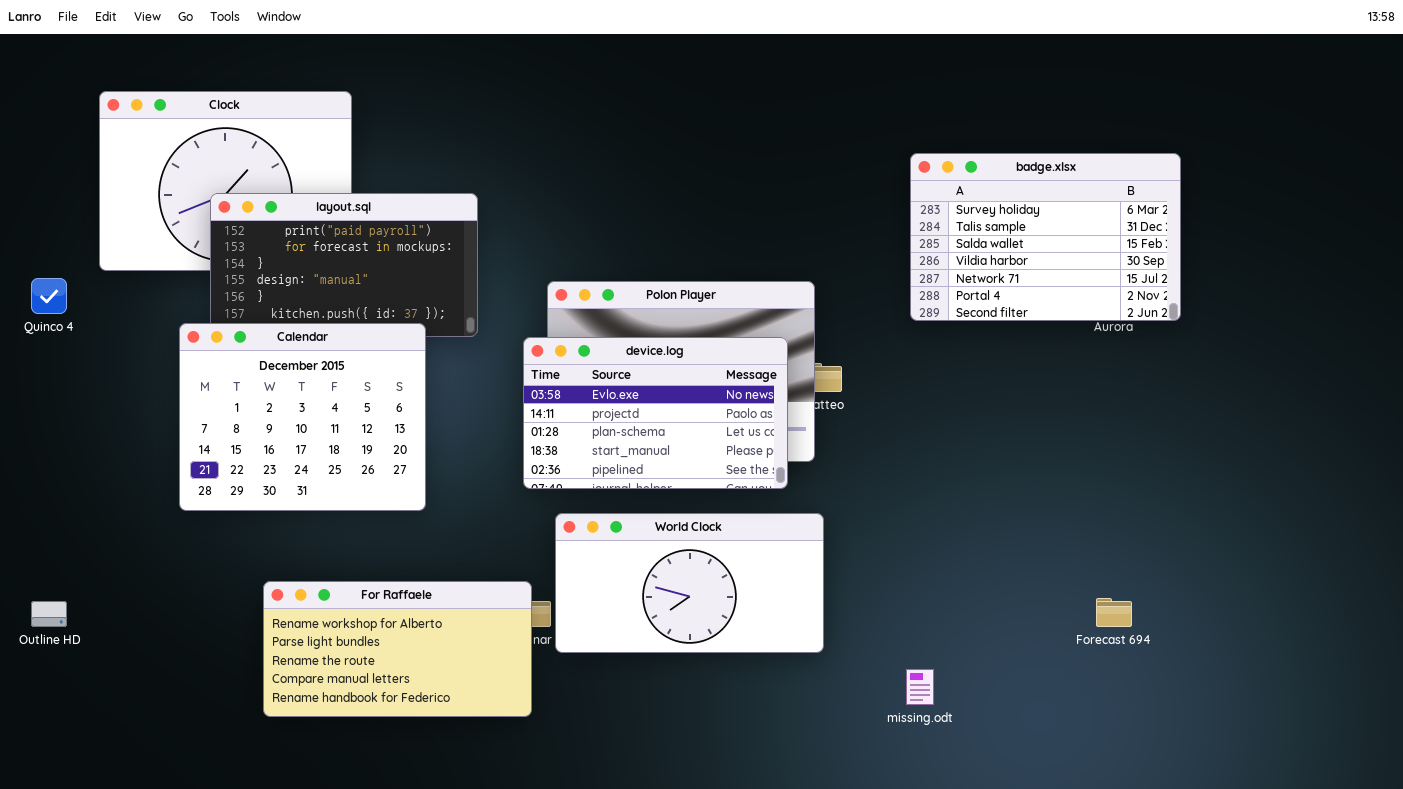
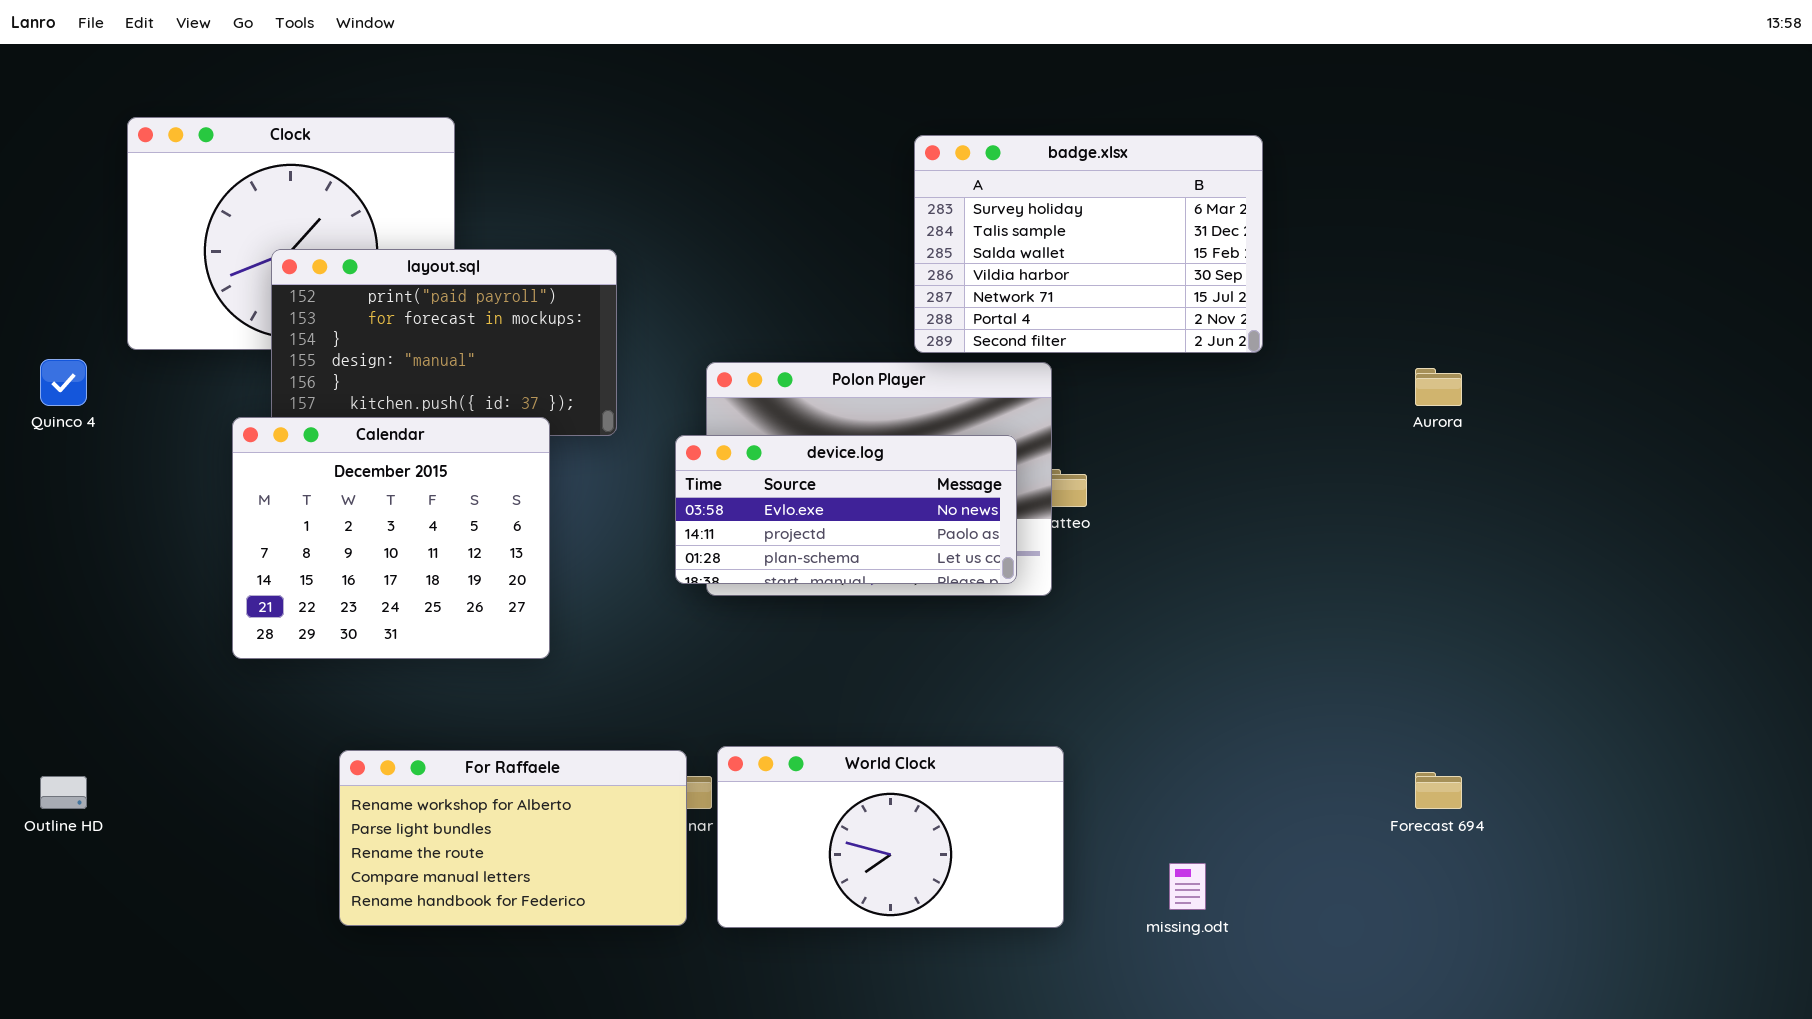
badge.xlsx: [910,153,1181,321] -> [914,135,1263,353], moved
device.log: [523,337,788,489] -> [675,435,1017,584], resized
World Clock: [555,513,824,653] -> [717,746,1064,928], moved

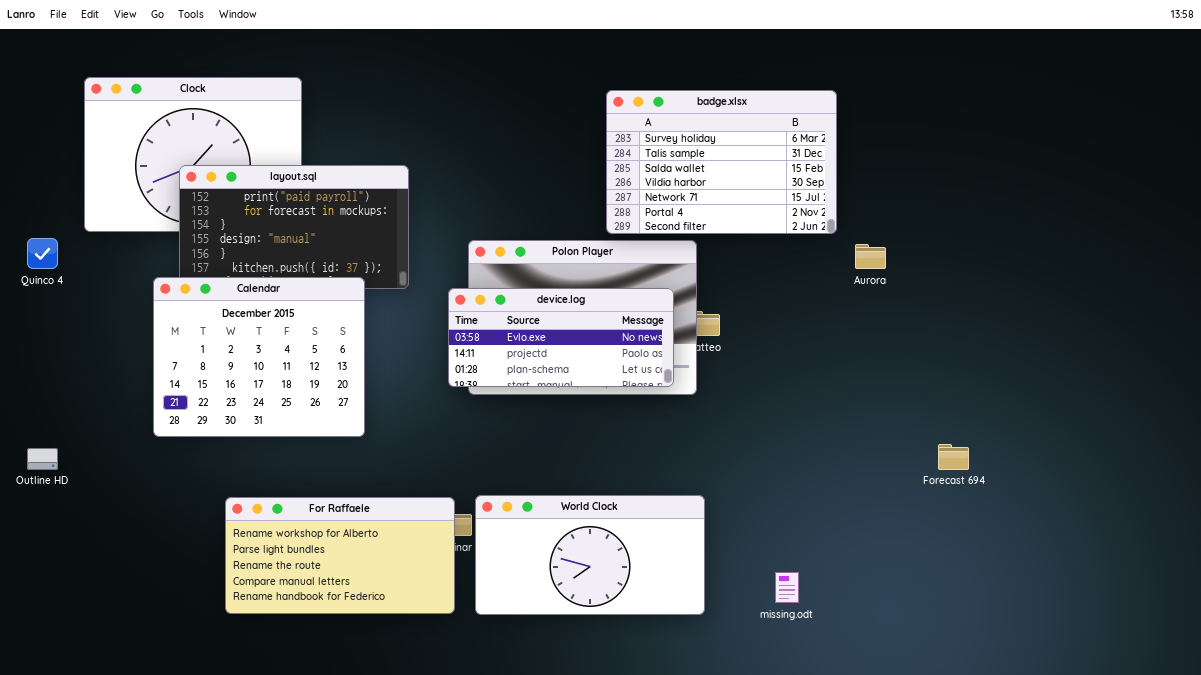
Aurora: [1415,368,1462,406] -> [855,244,886,269], moved
Forecast 694: [1415,772,1462,809] -> [938,444,969,470], moved
Outline HD: [40,776,87,809] -> [27,448,58,470], moved

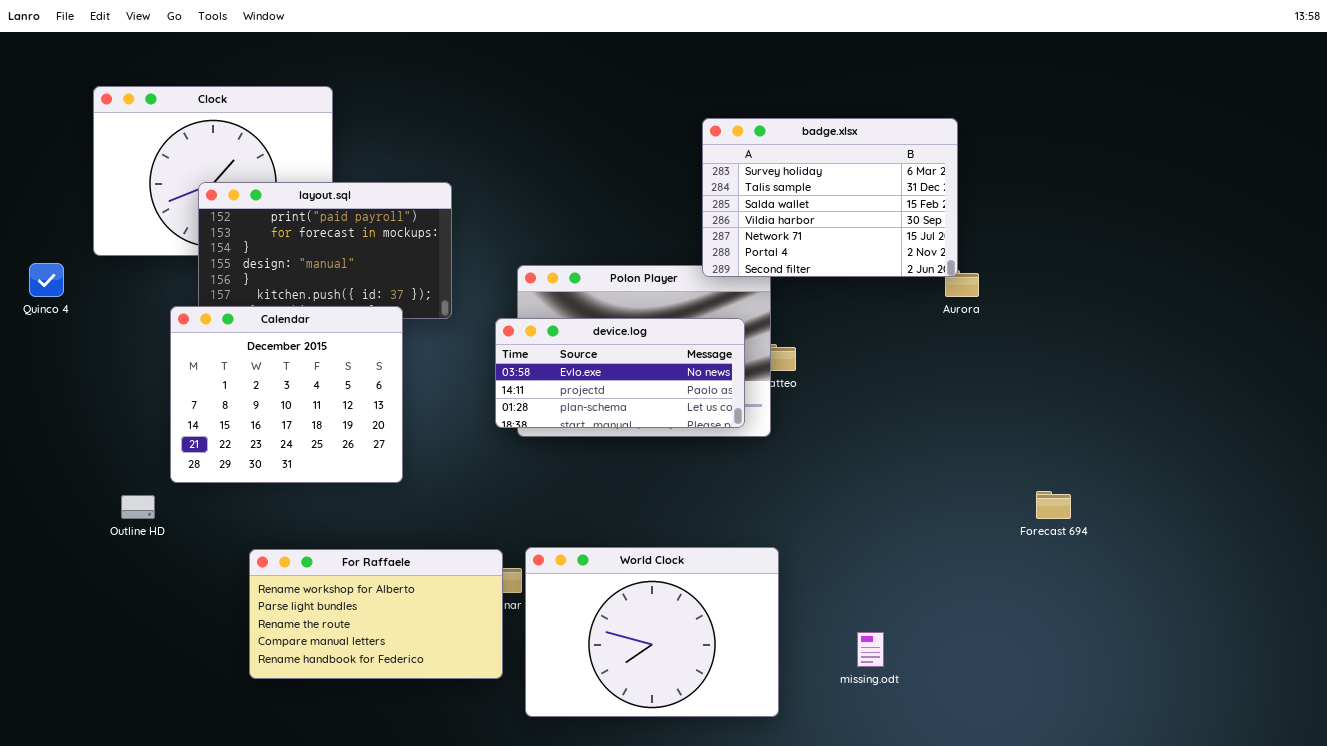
badge.xlsx: [606,90,837,234] -> [702,118,958,277], moved
Outline HD: [27,448,58,470] -> [121,495,155,519], moved
World Clock: [475,495,705,615] -> [525,547,779,717], resized

